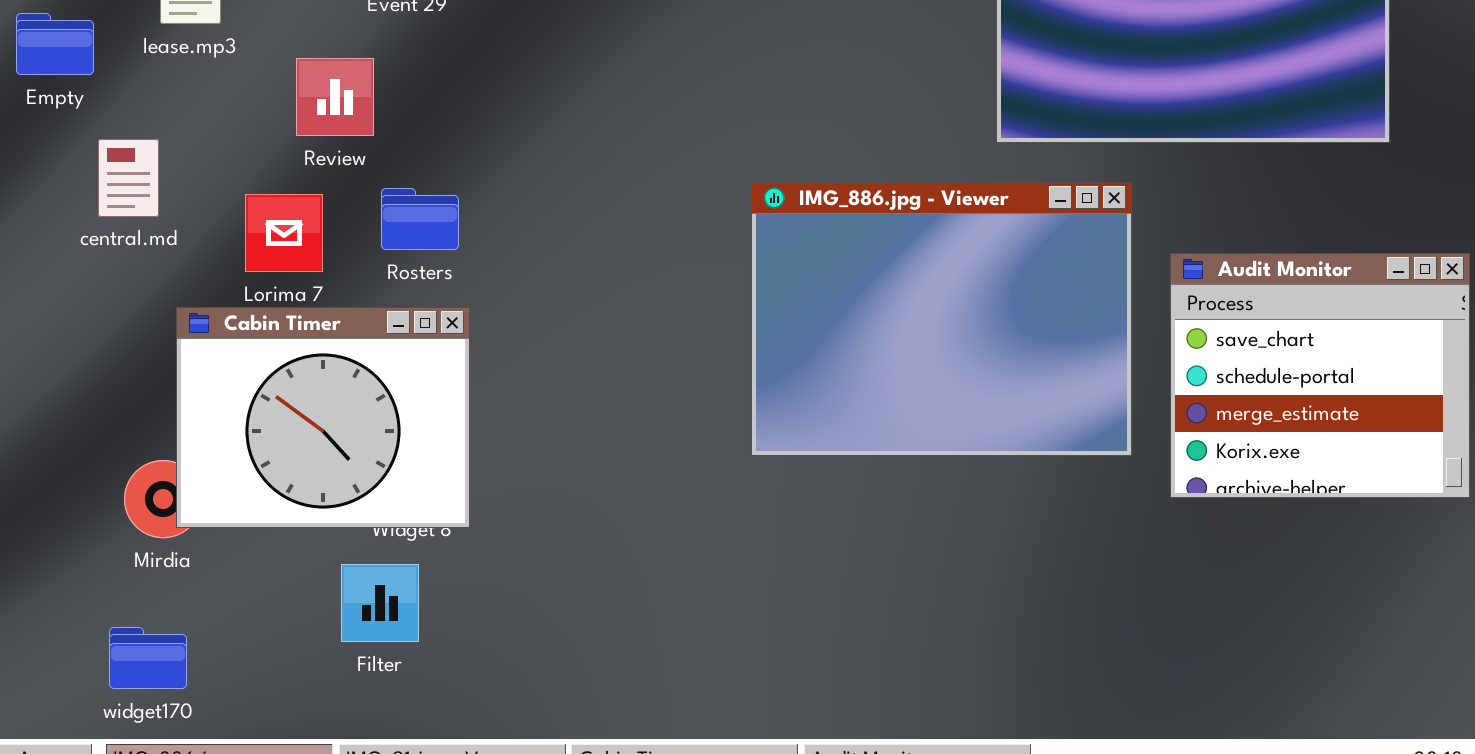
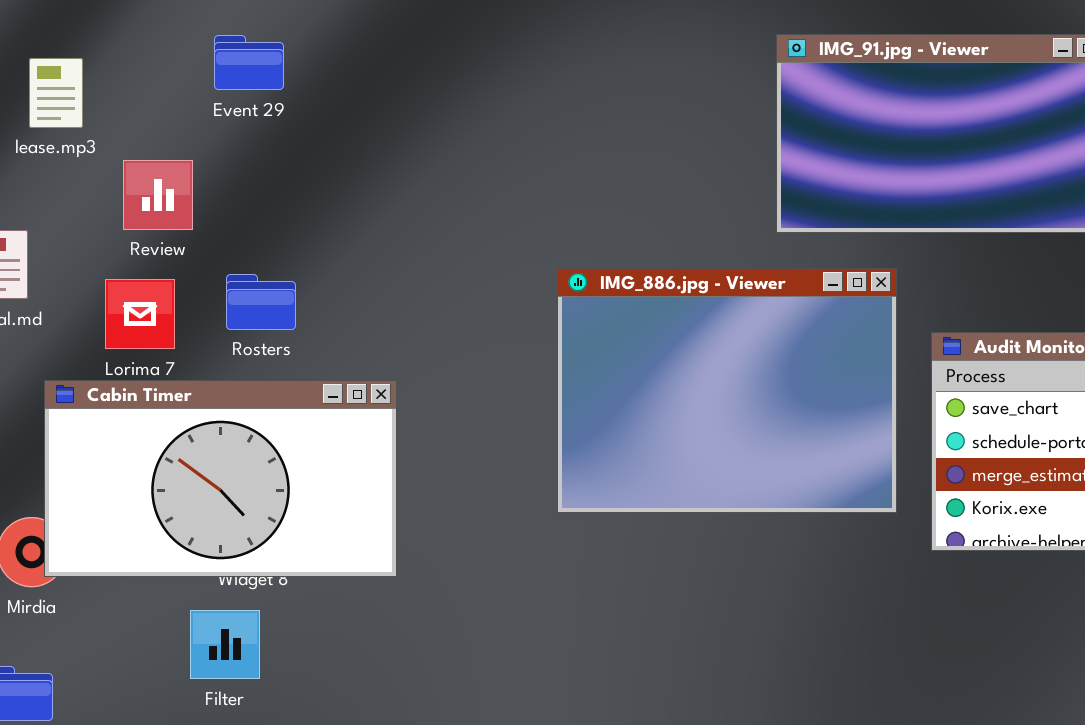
Review: [296,58,374,136] -> [123,160,193,230], moved
Cabin Timer: [176,307,470,528] -> [44,380,397,577], resized

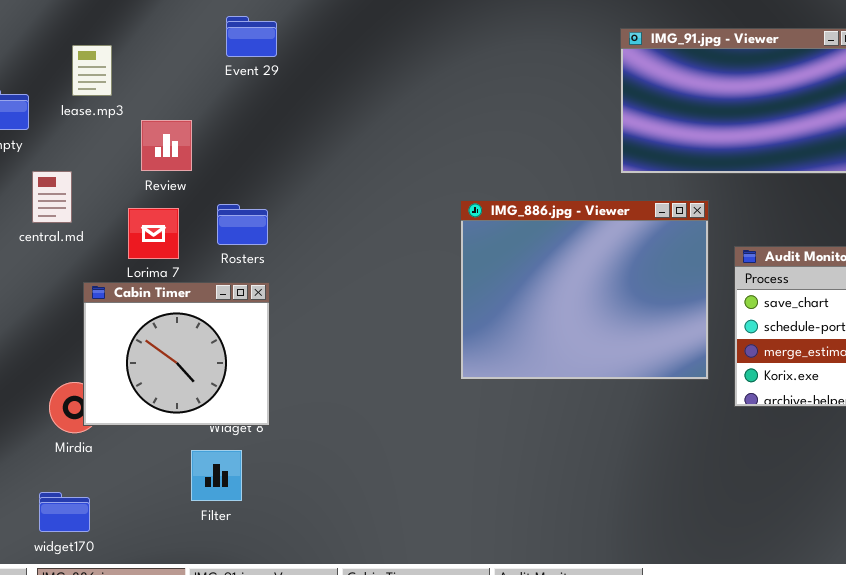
Event 29: [214,35,284,90] -> [226,16,277,57], moved
Cabin Timer: [44,380,397,577] -> [83,282,270,426], resized

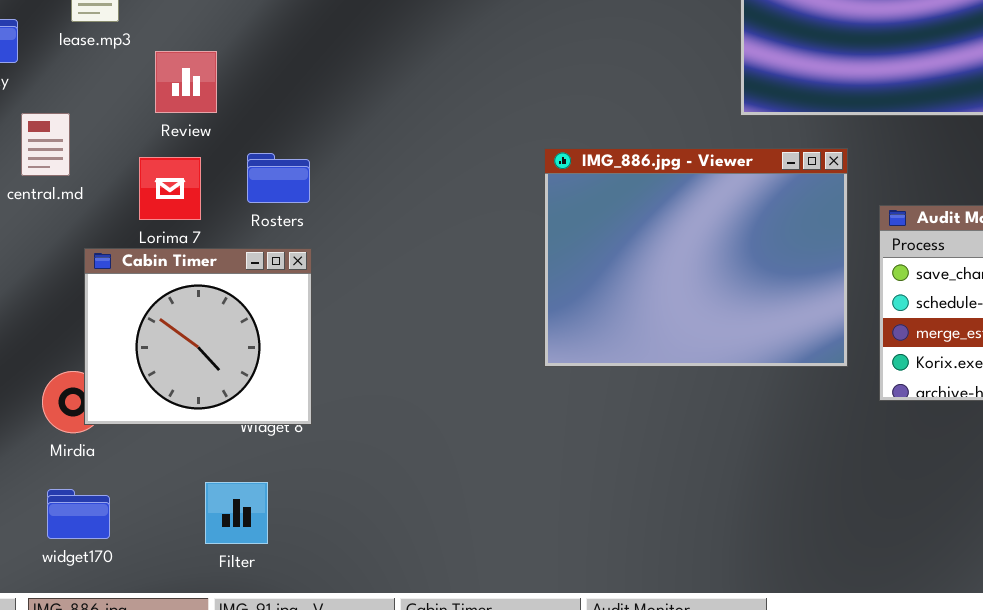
Filter: [191,450,242,501] -> [205,482,268,544], moved
widget170: [39,492,90,532] -> [47,489,110,539], moved

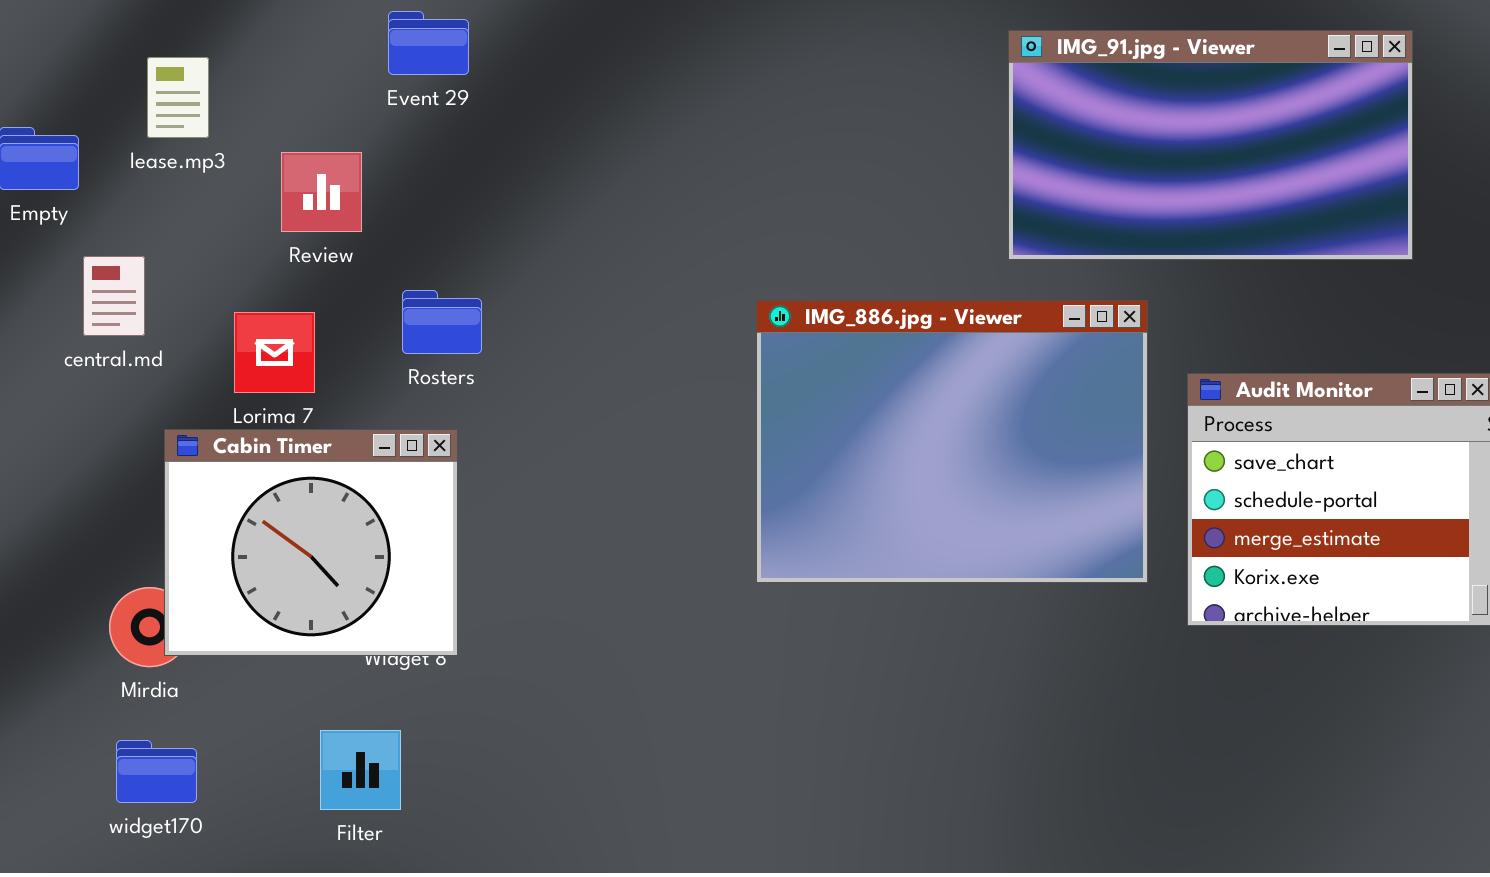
Review: [155,51,217,113] -> [281,152,362,232], moved
Rosters: [247,153,310,203] -> [402,290,482,354], moved

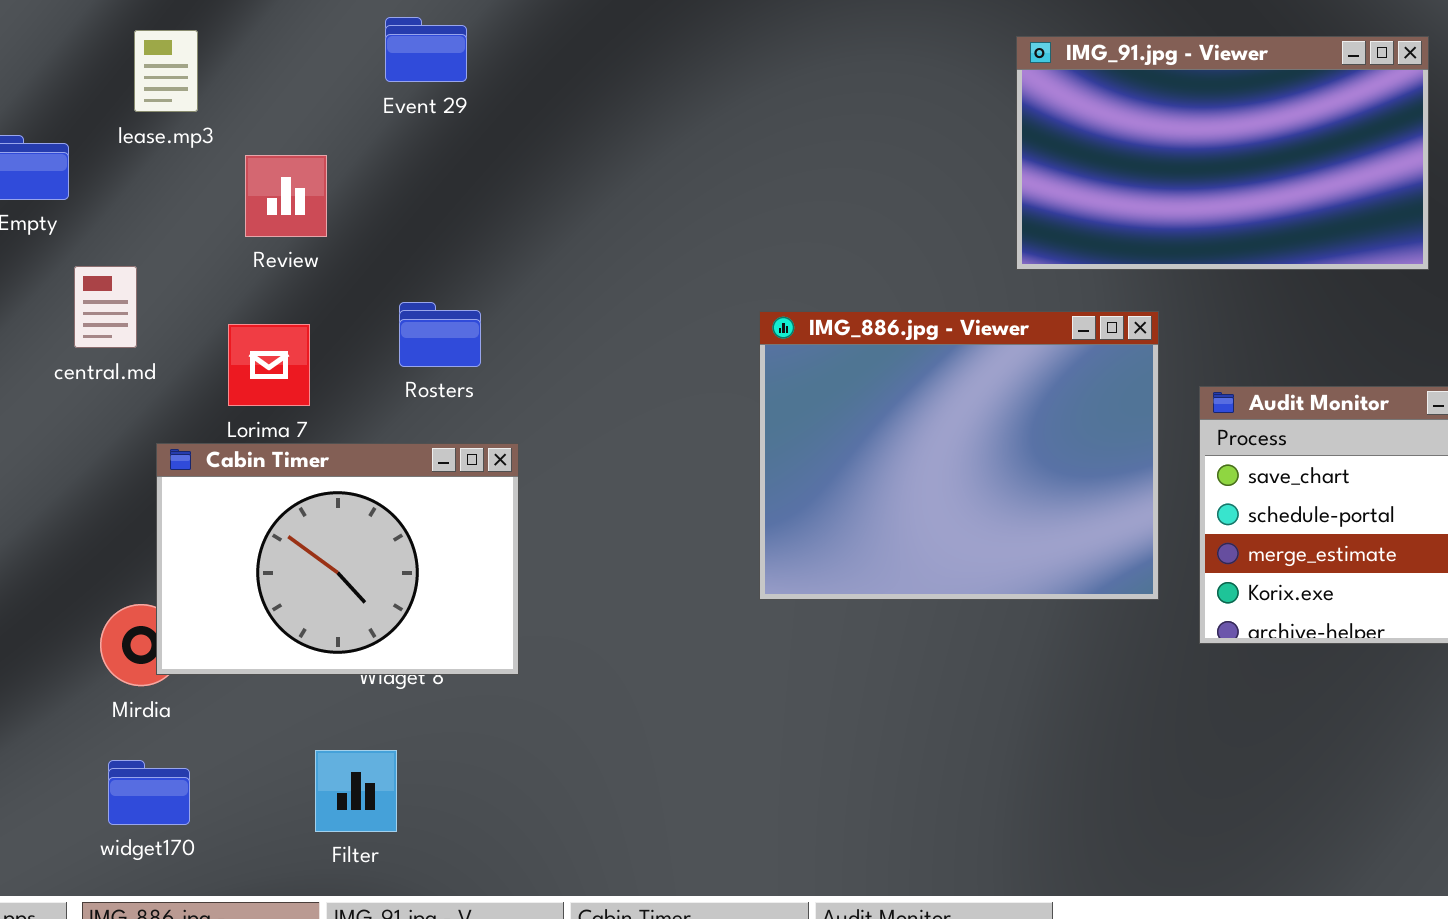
lease.mp3: [147,57,209,138] -> [134,30,198,112], moved
Review: [281,152,362,232] -> [245,155,327,237], moved
Cabin Timer: [164,429,458,656] -> [156,443,519,675], resized

